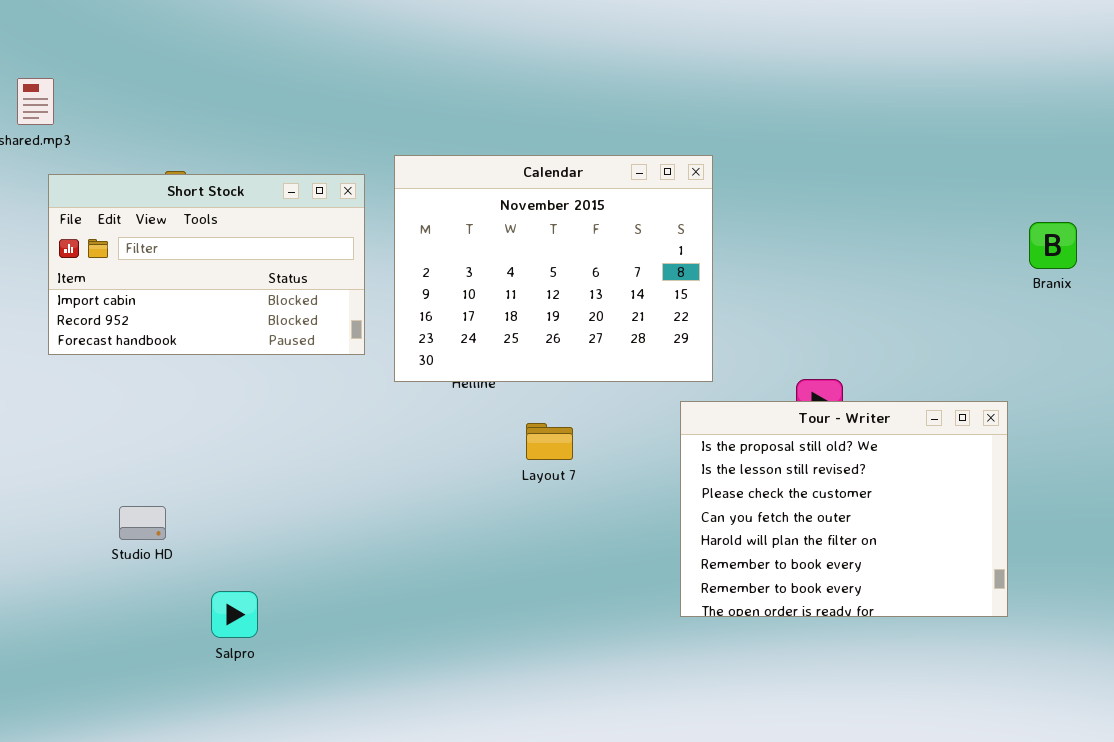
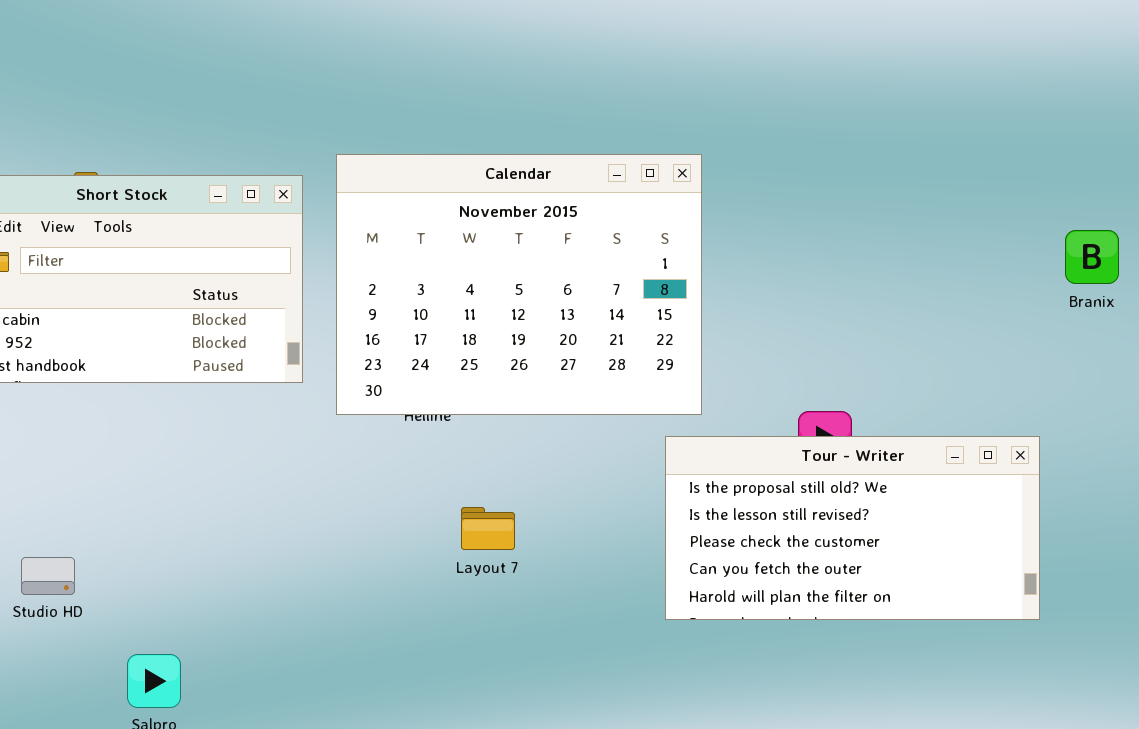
Tour - Writer: [680,401,1008,617] -> [665,436,1040,620], resized
Layout 7: [526,423,573,460] -> [461,507,515,550], moved

